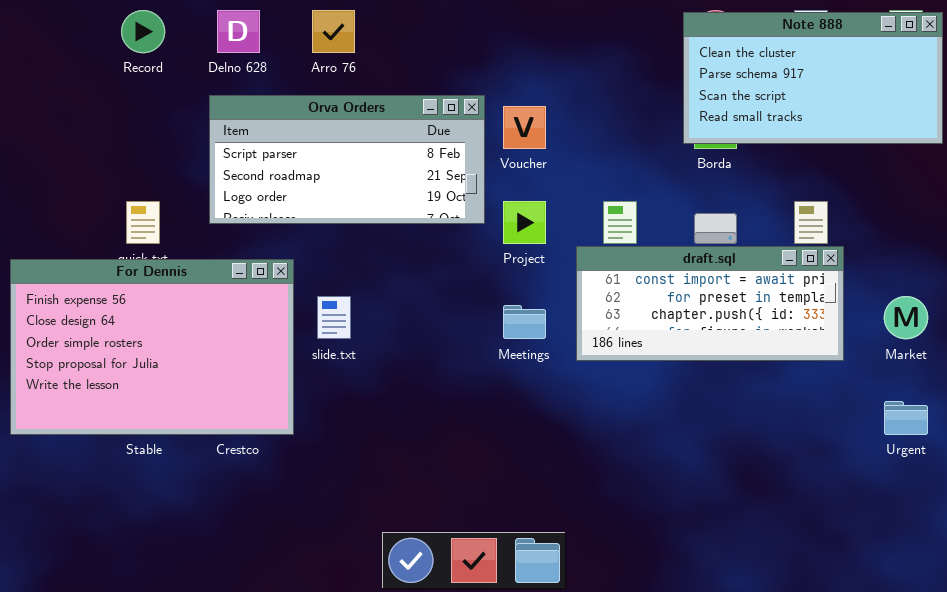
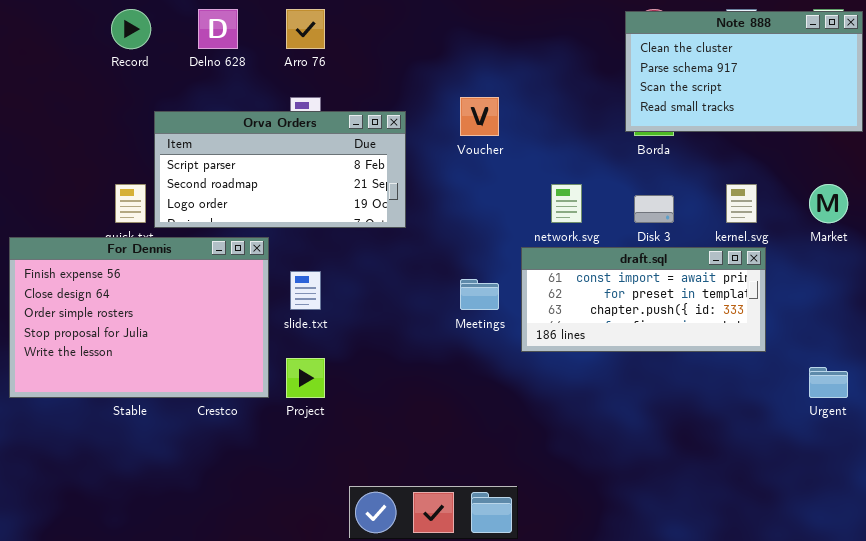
Orva Orders: [209,95,485,224] -> [154,111,406,228], moved
Project: [503,201,546,244] -> [286,358,325,398], moved
draft.sql: [576,246,844,361] -> [521,247,766,352], moved
Market: [884,296,928,339] -> [809,184,848,223], moved

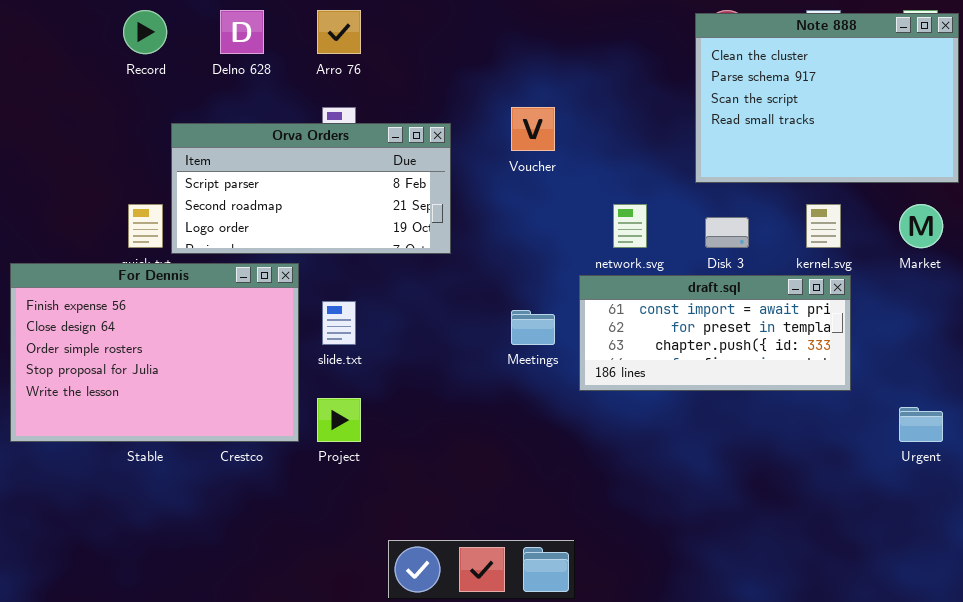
Note 888: [625,11,863,132] -> [695,13,959,183], resized

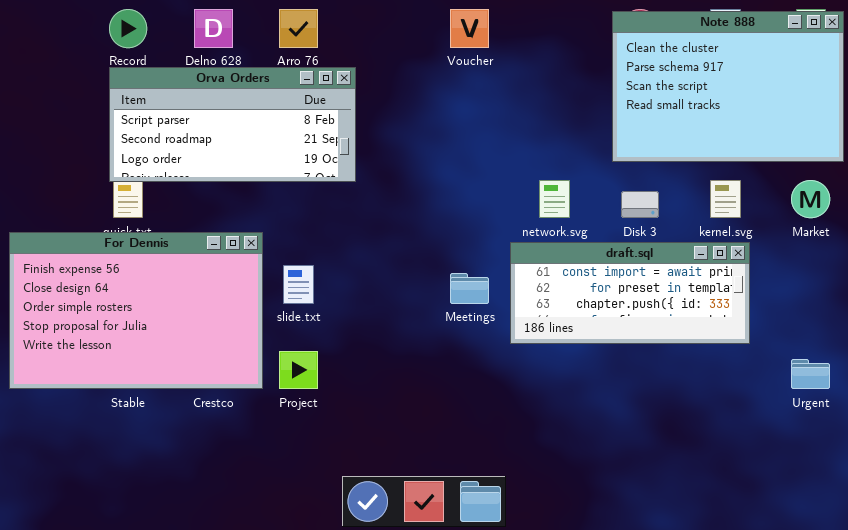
Voucher: [511,107,555,151] -> [450,9,489,48], moved
Orva Orders: [171,123,451,254] -> [109,67,356,182], moved

